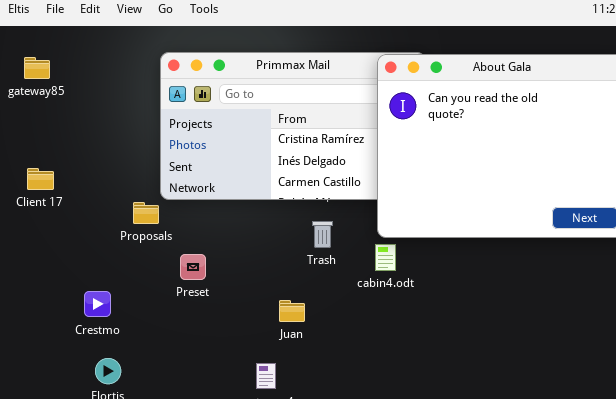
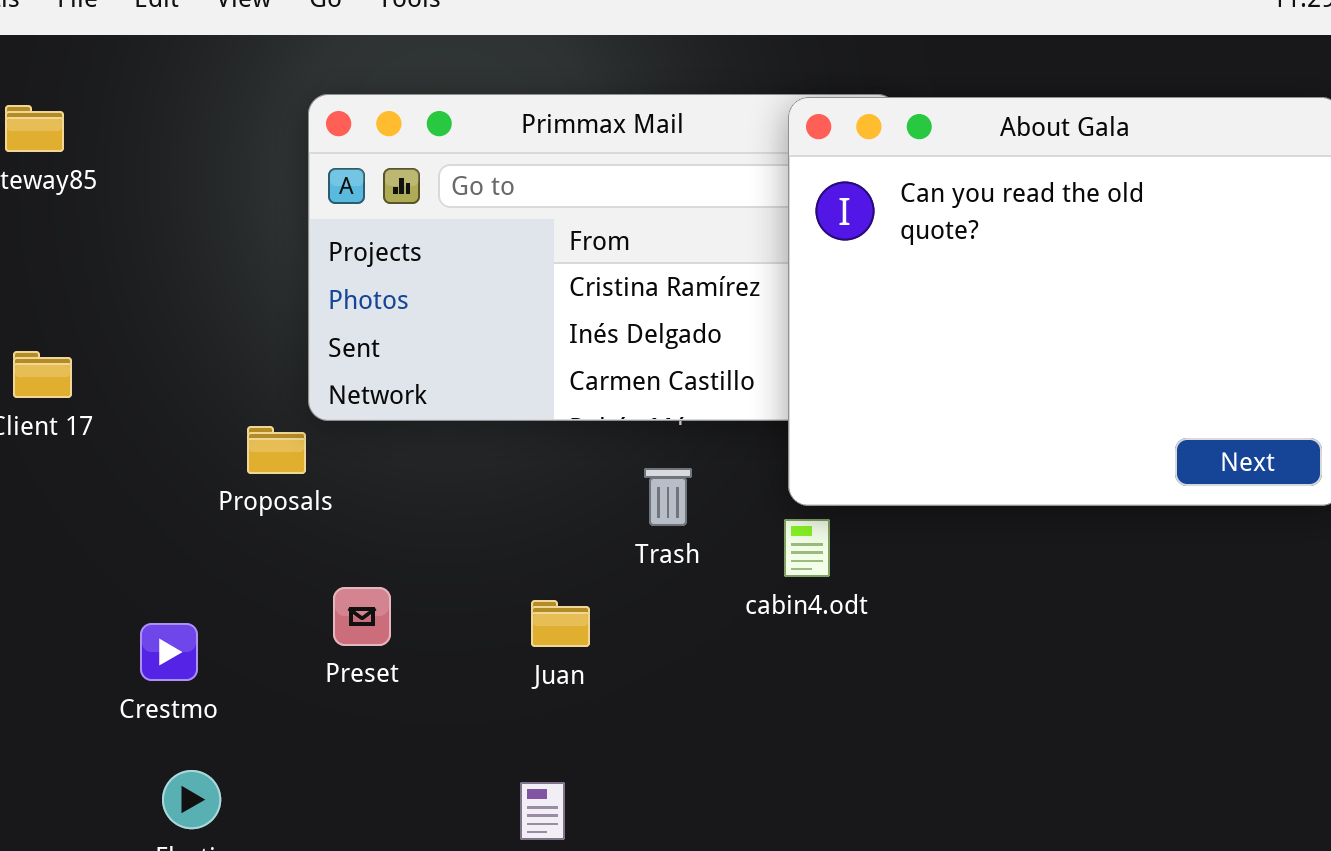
Preset: [180,254,206,280] -> [333,587,391,646], moved
Juan: [279,300,305,322] -> [531,600,590,647], moved

